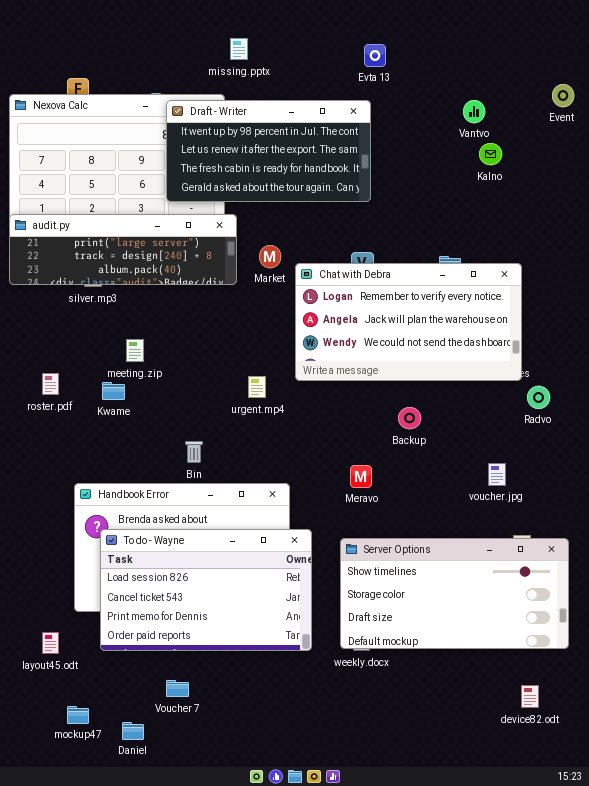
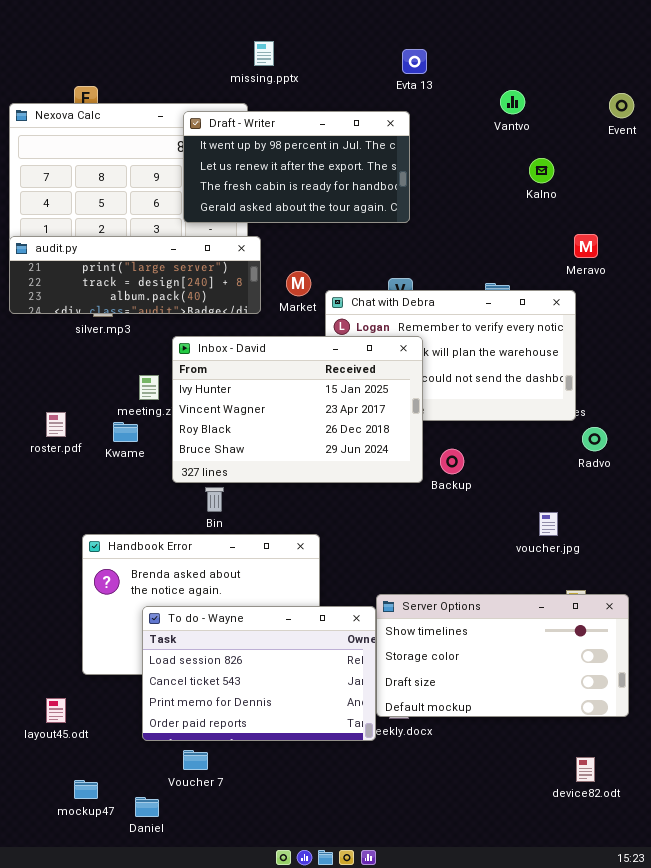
Vantvo: [463,100,485,123] -> [500,90,525,114], moved
Inbox - David: none -> [172,336,423,483], opened
Meravo: [350,465,372,488] -> [574,234,598,258], moved
To do - Wayne: [100,529,312,651] -> [142,606,376,741], moved

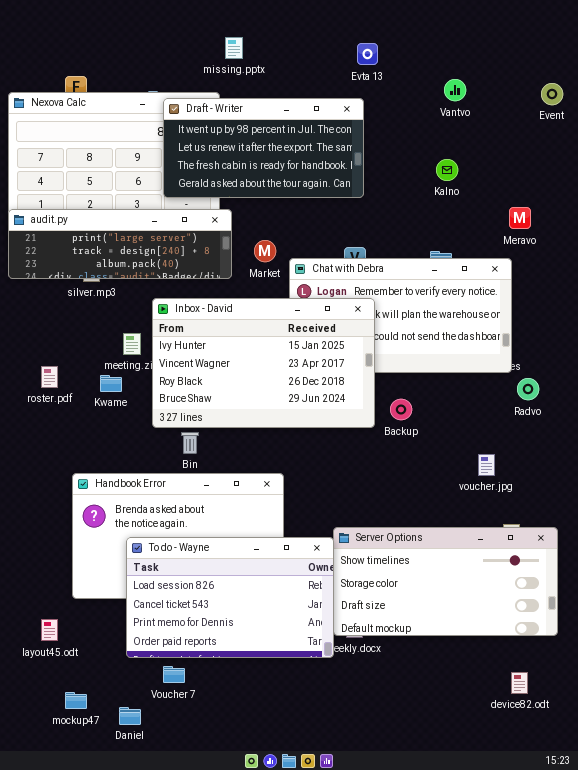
Kalno: [529,158,554,183] -> [436,159,458,181], moved

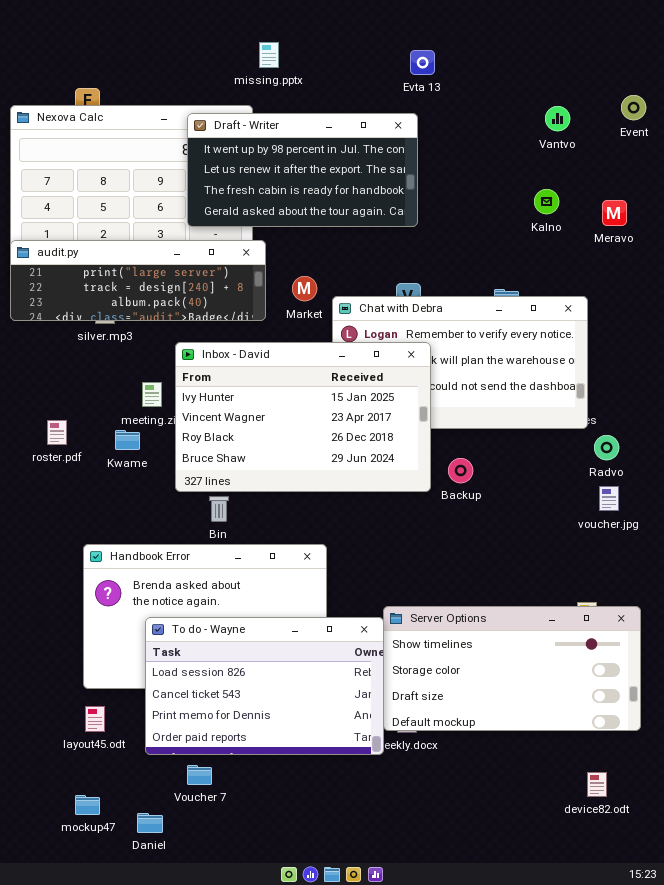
Vantvo: [444,79,466,101] -> [545,106,570,131], moved
Kalno: [436,159,458,181] -> [534,189,559,214], moved
Meravo: [509,207,531,229] -> [602,200,627,226], moved
voucher.jpg: [478,454,495,476] -> [599,486,619,511], moved
layout45.odt: [41,619,58,641] -> [85,706,105,732], moved

